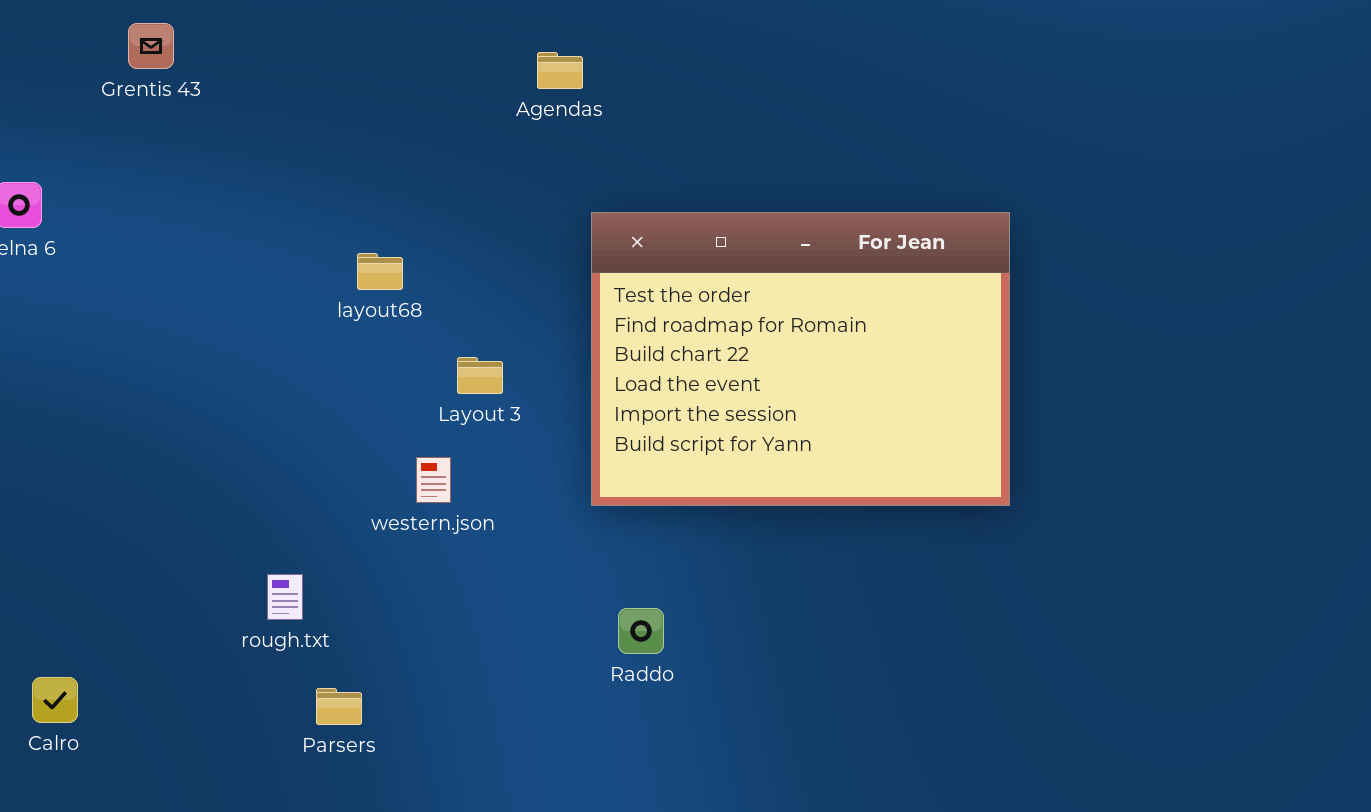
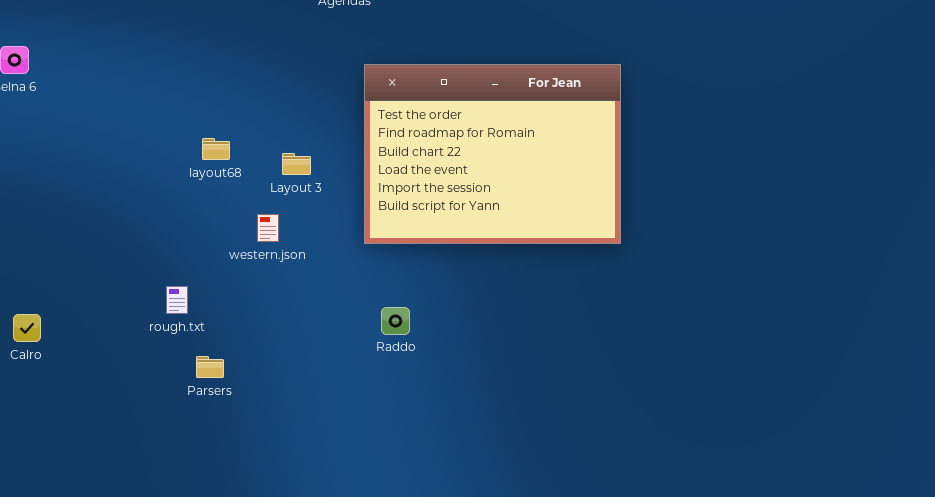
layout68: [357,253,403,290] -> [202,138,230,160], moved
Calro: [32,677,78,723] -> [13,314,41,342], moved

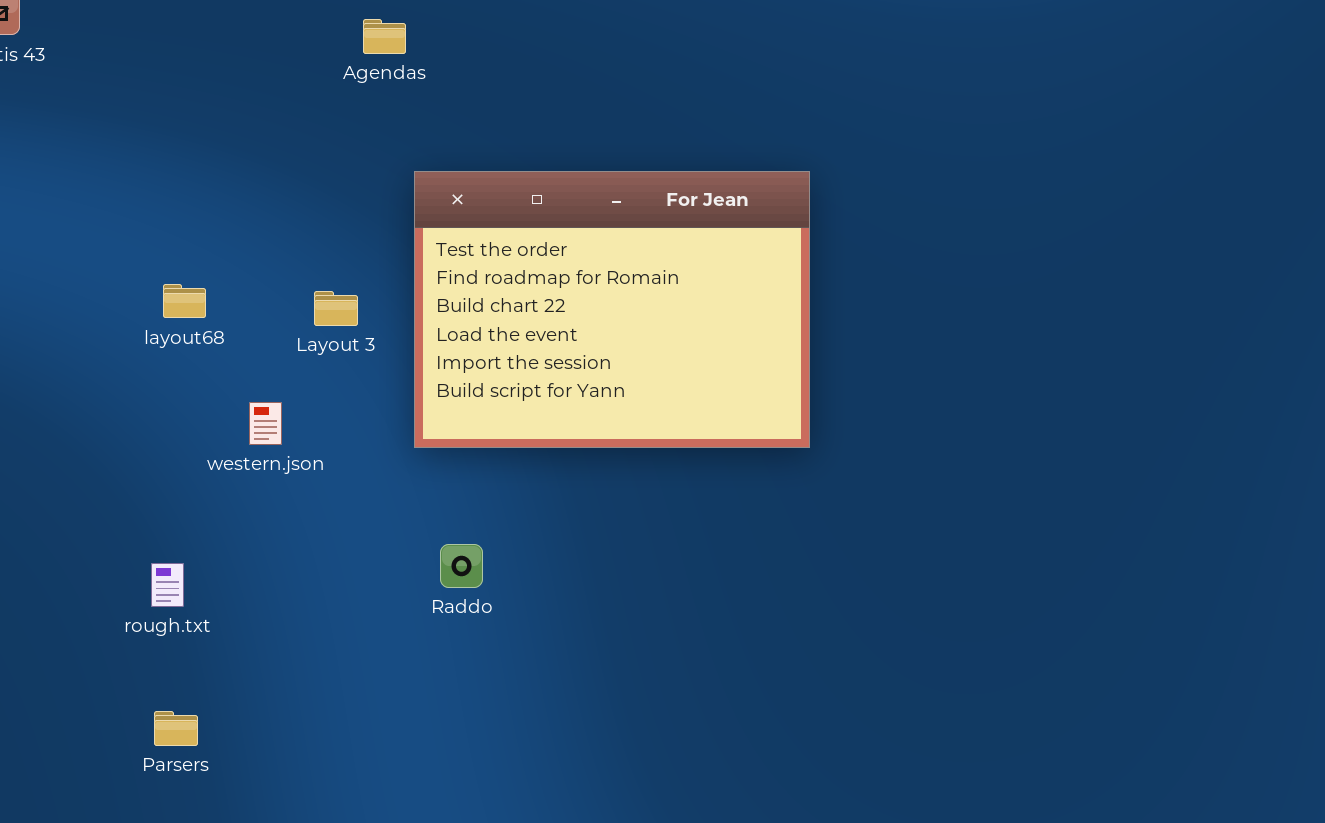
Layout 3: [282,153,311,175] -> [314,291,358,326], moved
rough.txt: [166,286,188,314] -> [151,563,184,607], moved
Parsers: [196,356,224,378] -> [154,711,198,746], moved

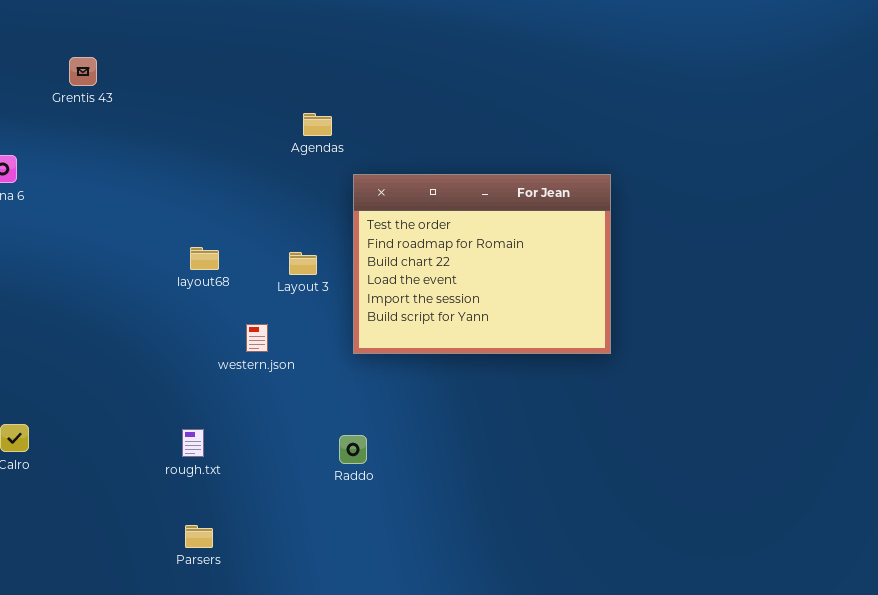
Agendas: [363,19,406,54] -> [303,113,332,136], moved
Raddo: [440,544,483,588] -> [339,435,367,464], moved

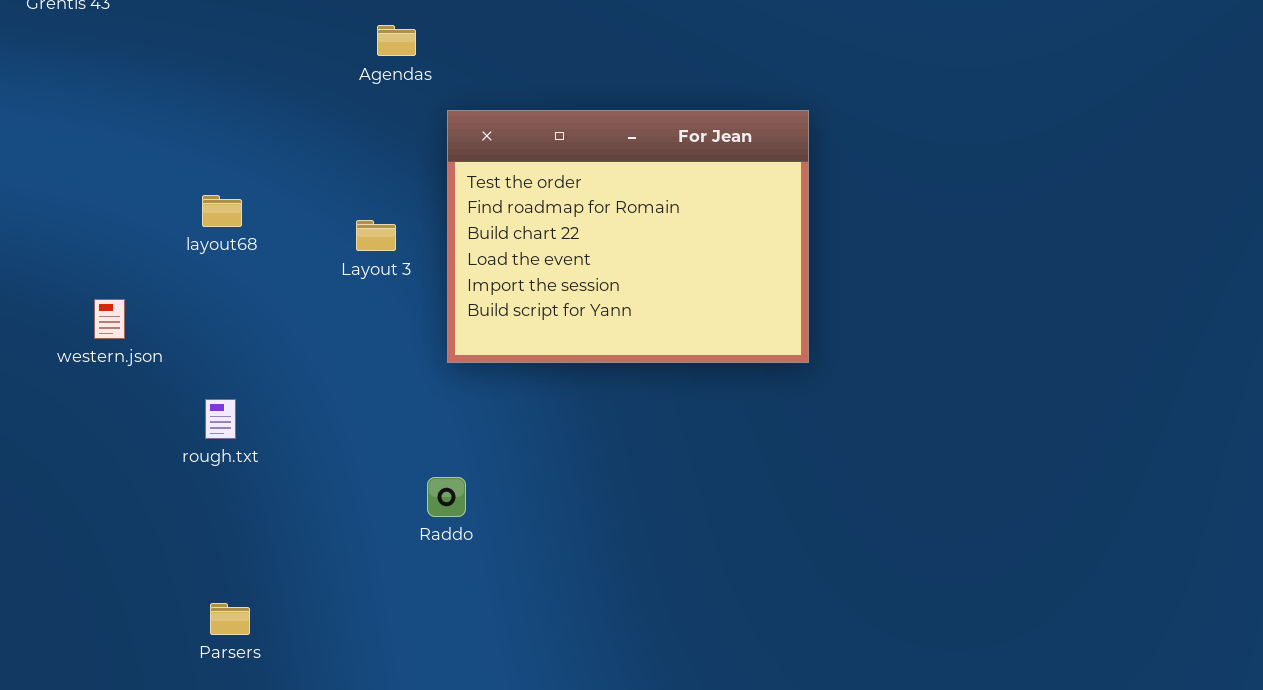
layout68: [190,247,219,270] -> [202,195,242,227], moved
western.json: [246,324,268,352] -> [94,299,125,339], moved
rough.txt: [182,429,204,457] -> [205,399,236,439], moved

